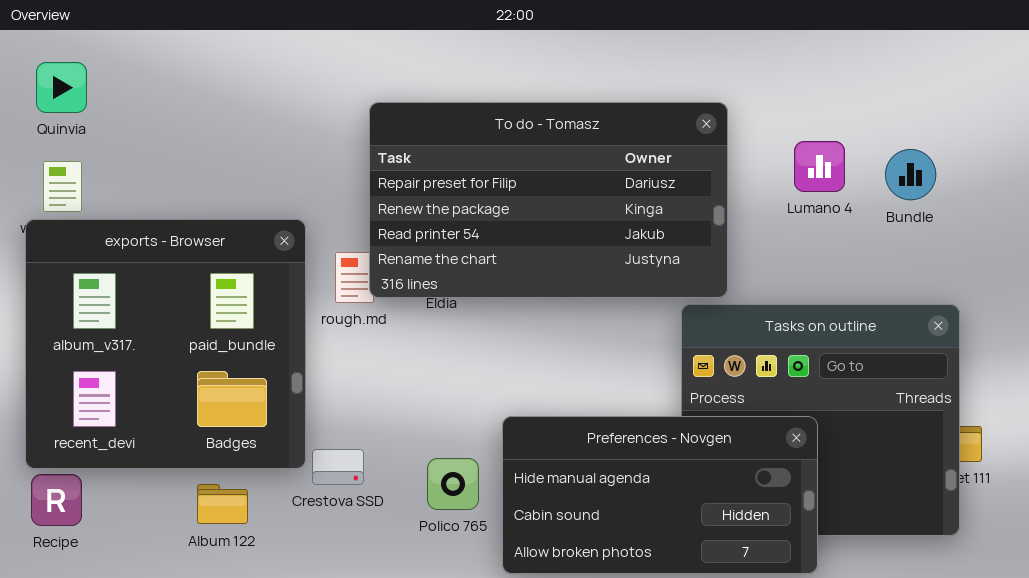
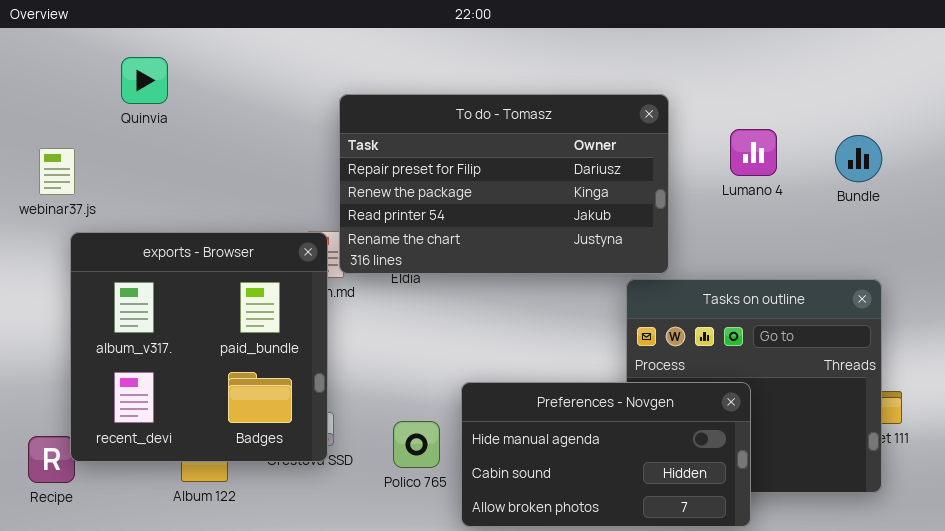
Quinvia: [36,62,87,113] -> [121,57,168,104], moved
Bundle: [885,149,936,200] -> [835,135,882,182], moved
exports - Browser: [25,219,306,469] -> [70,232,328,462], moved

